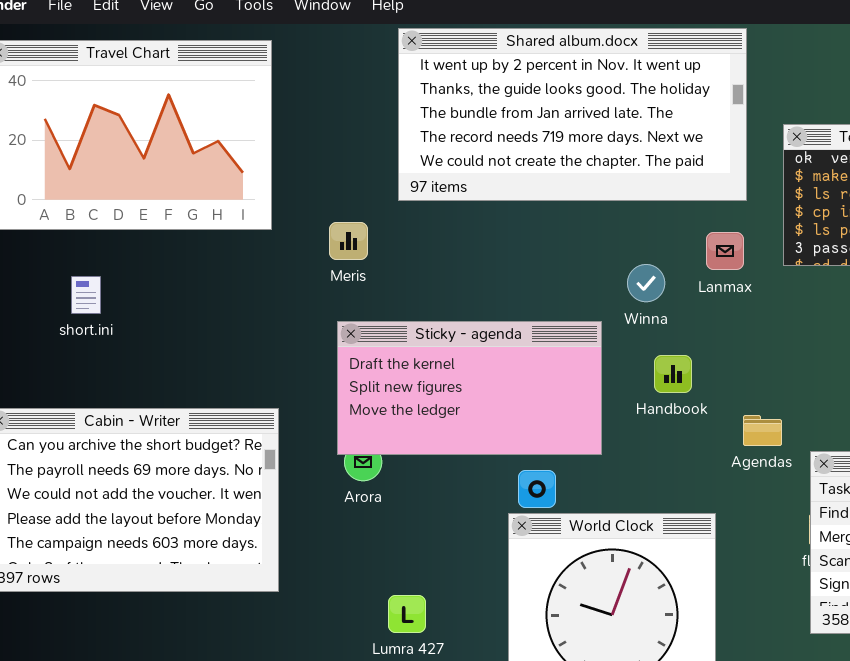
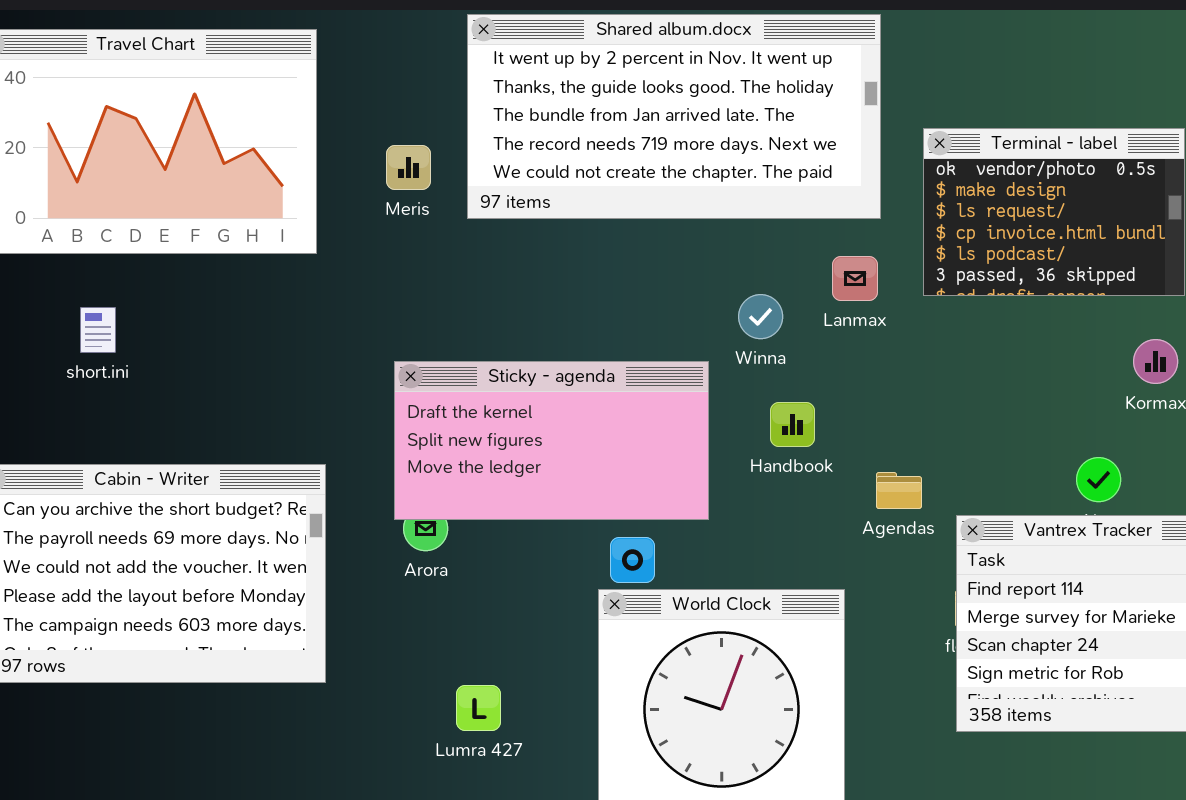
Meris: [329,222,368,260] -> [386,145,431,190], moved

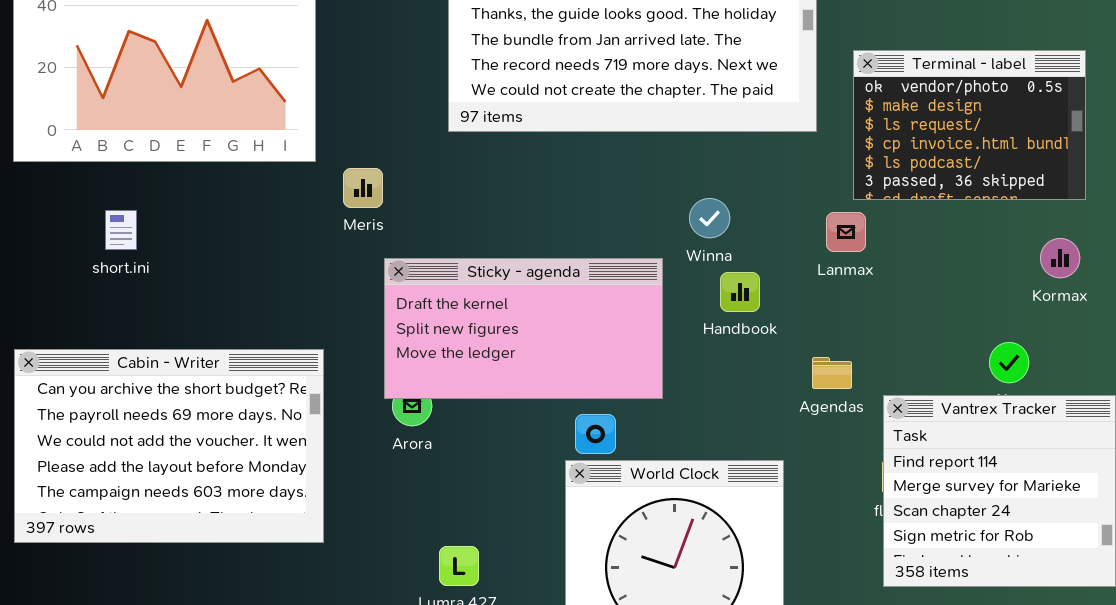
Meris: [386,145,431,190] -> [343,168,383,208], moved
Lanmax: [832,256,878,301] -> [826,212,866,252], moved
Handbook: [770,402,815,447] -> [720,272,760,312], moved

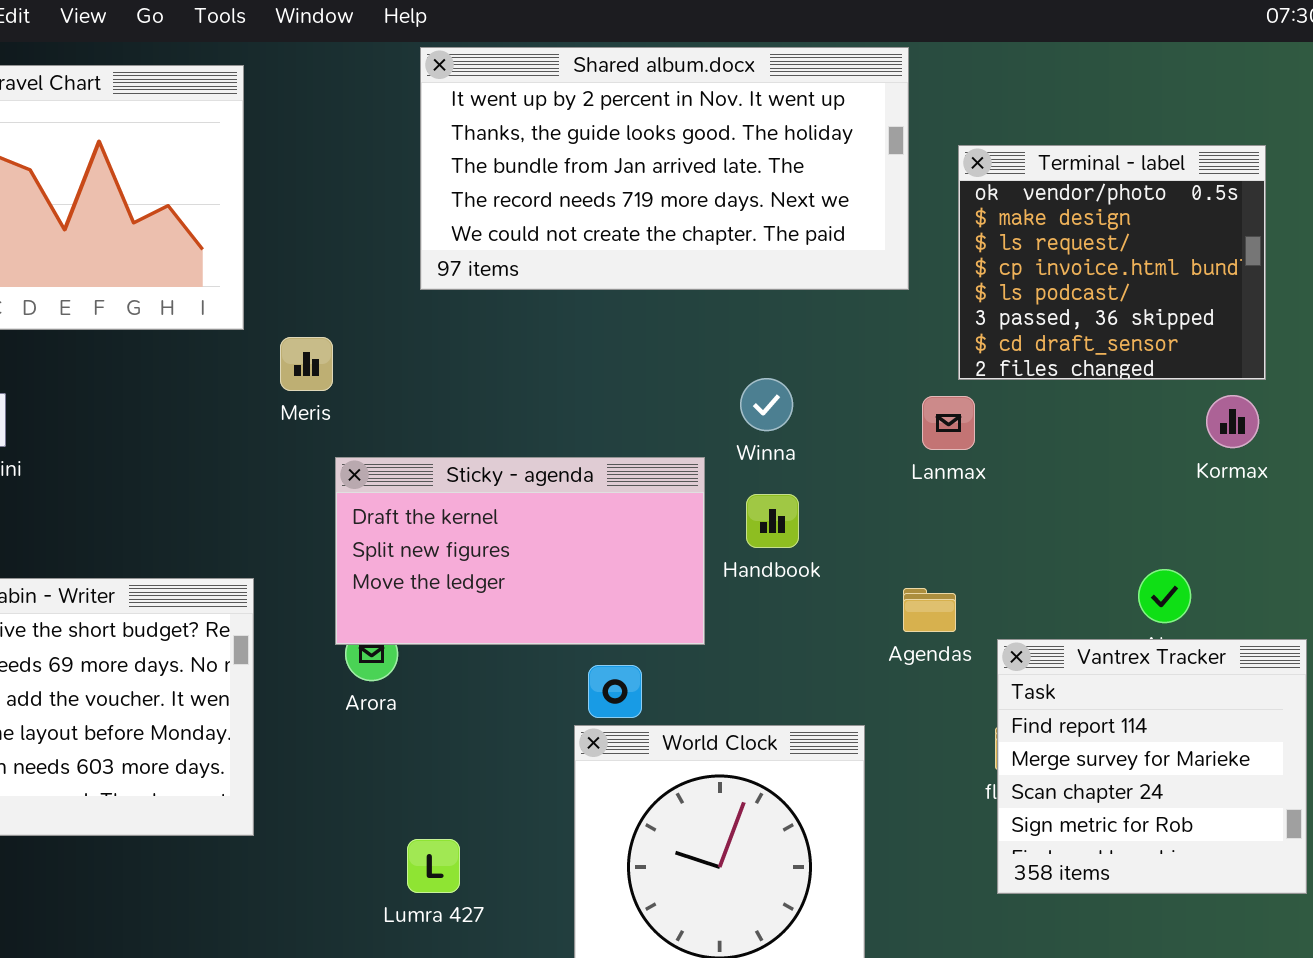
Terminal - label: [853,50,1086,200] -> [958,145,1266,380], resized
Kormax: [1040,238,1080,278] -> [1206,395,1259,448], moved
Handbook: [720,272,760,312] -> [746,494,799,548], moved

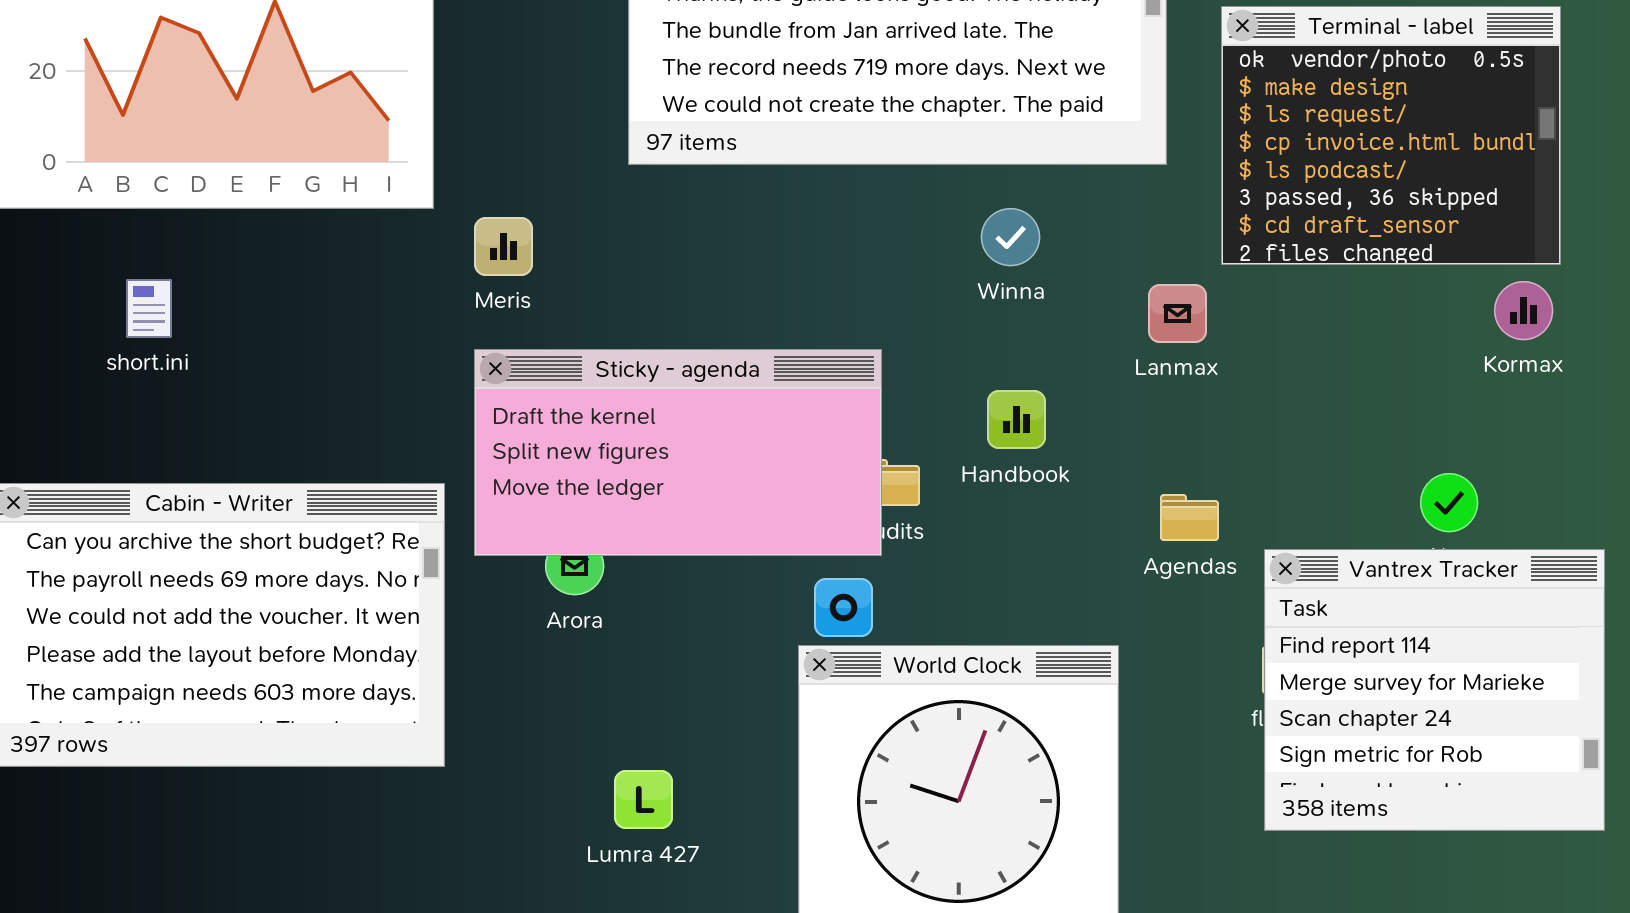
Winna: [740,378,793,431] -> [981,208,1040,266], moved
Lanmax: [922,396,975,450] -> [1148,284,1207,343], moved
Sticky - agenda: [335,457,705,645] -> [474,349,882,556], moved

